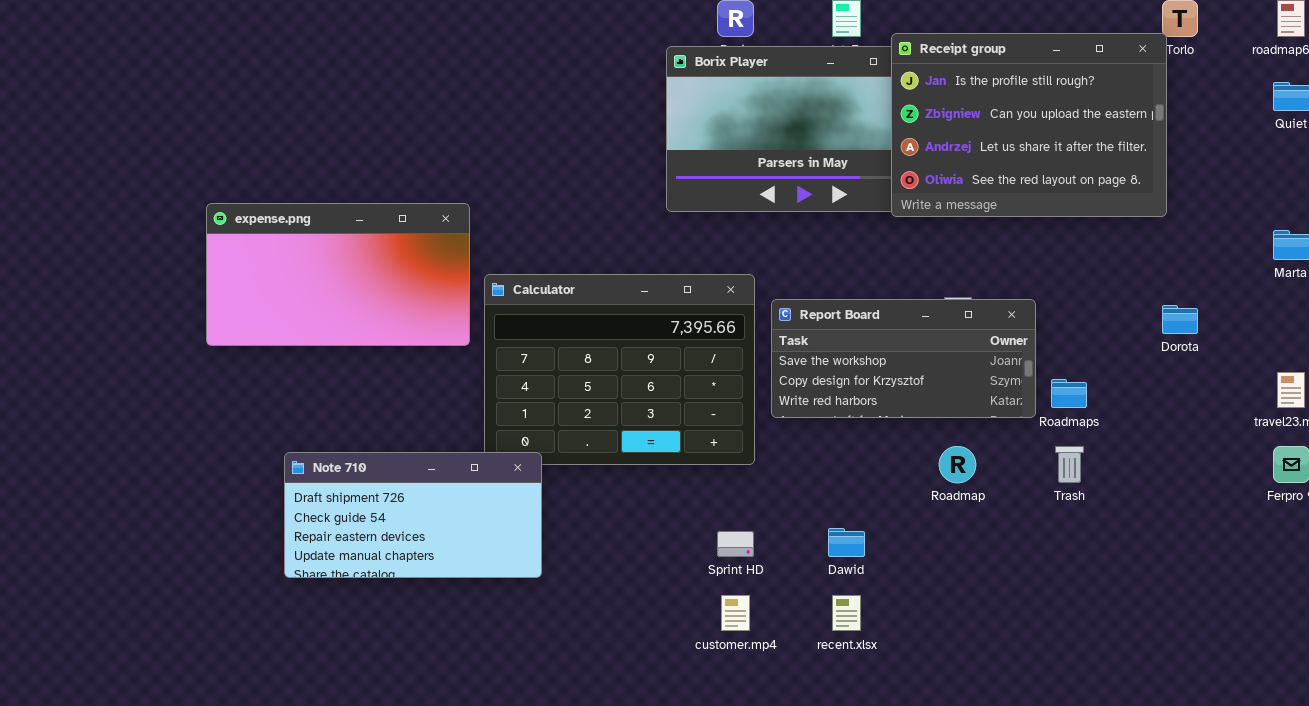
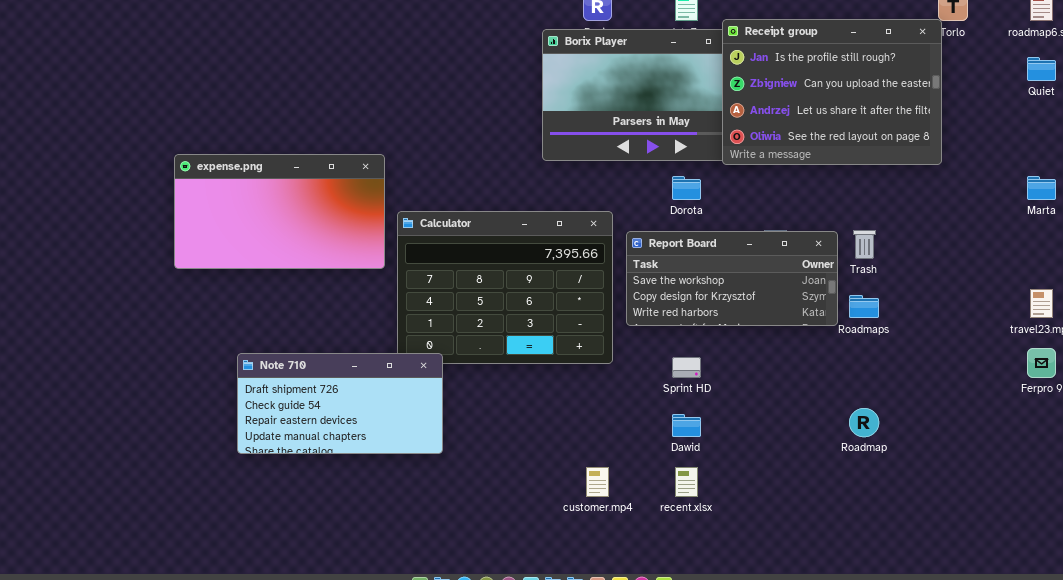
Dorota: [1162,305,1198,334] -> [672,176,701,200], moved
Roadmap: [939,446,976,483] -> [849,408,879,437], moved
Trash: [1055,446,1084,483] -> [853,230,876,259], moved
Sprint HD: [717,531,754,557] -> [672,357,701,378], moved

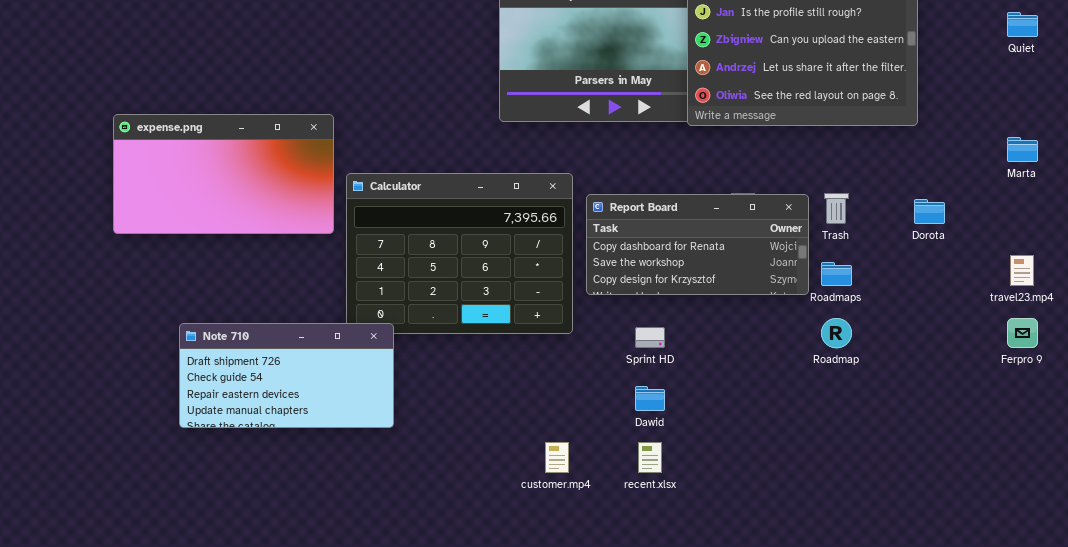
Dorota: [672,176,701,200] -> [914,199,945,224], moved
Report Board: [626,231,838,326] -> [586,194,809,295], scrolled up 1 row
Roadmap: [849,408,879,437] -> [821,318,852,348], moved

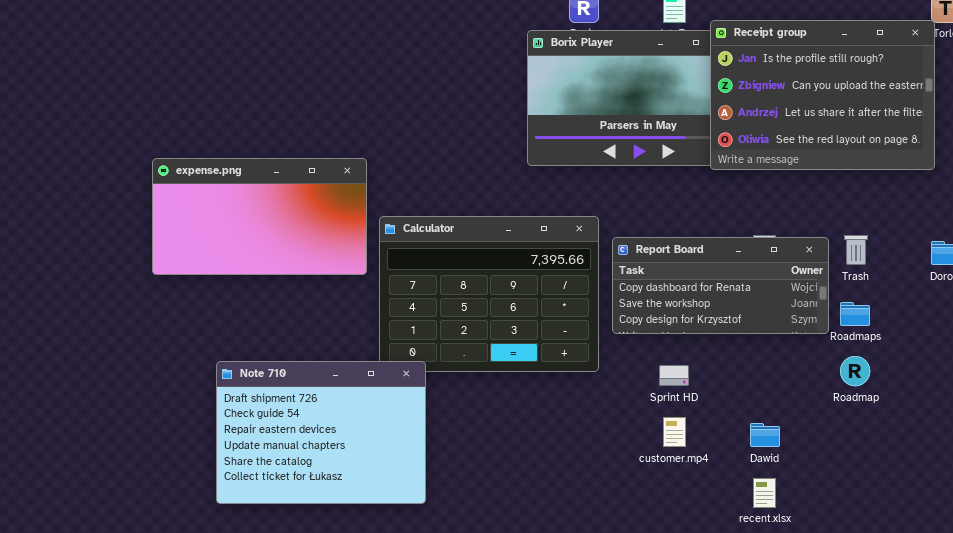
Note 710: [179,323,394,428] -> [216,361,426,504], resized
Dawid: [635,386,665,411] -> [750,423,780,447], moved
customer.mp4: [545,442,569,473] -> [663,417,686,447], moved
recent.xlsx: [638,442,662,473] -> [753,478,776,508], moved

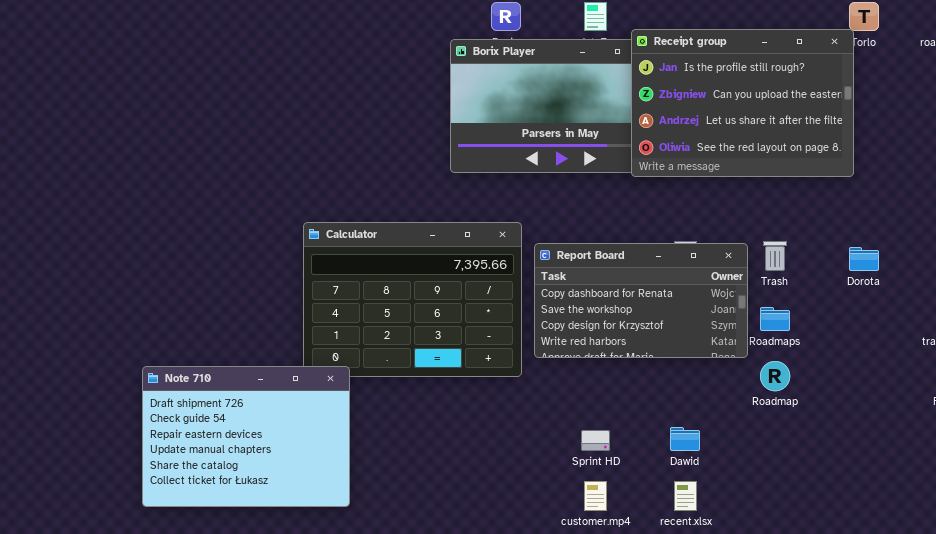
expense.png: [152,158,367,275] -> none, closed
Report Board: [612,237,829,334] -> [534,243,748,358], resized
Sprint HD: [659,365,689,386] -> [581,430,610,451], moved
customer.mp4: [663,417,686,447] -> [584,481,607,511], moved

